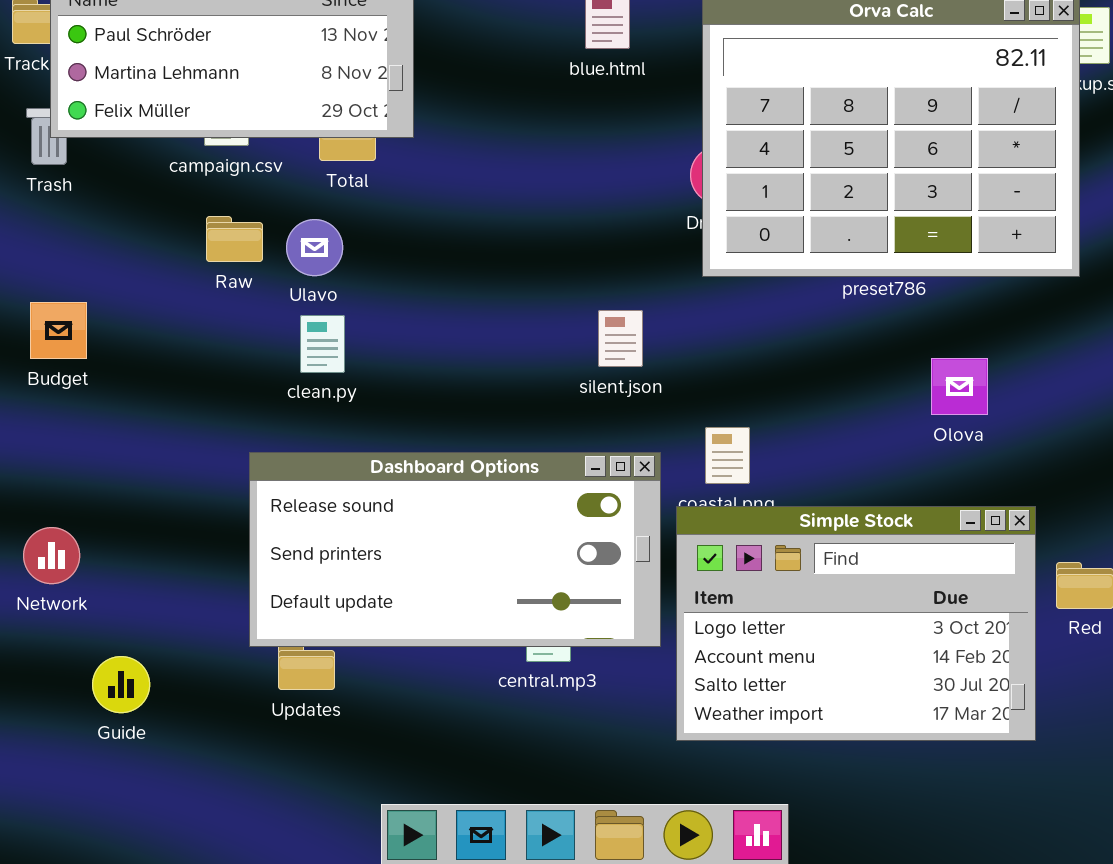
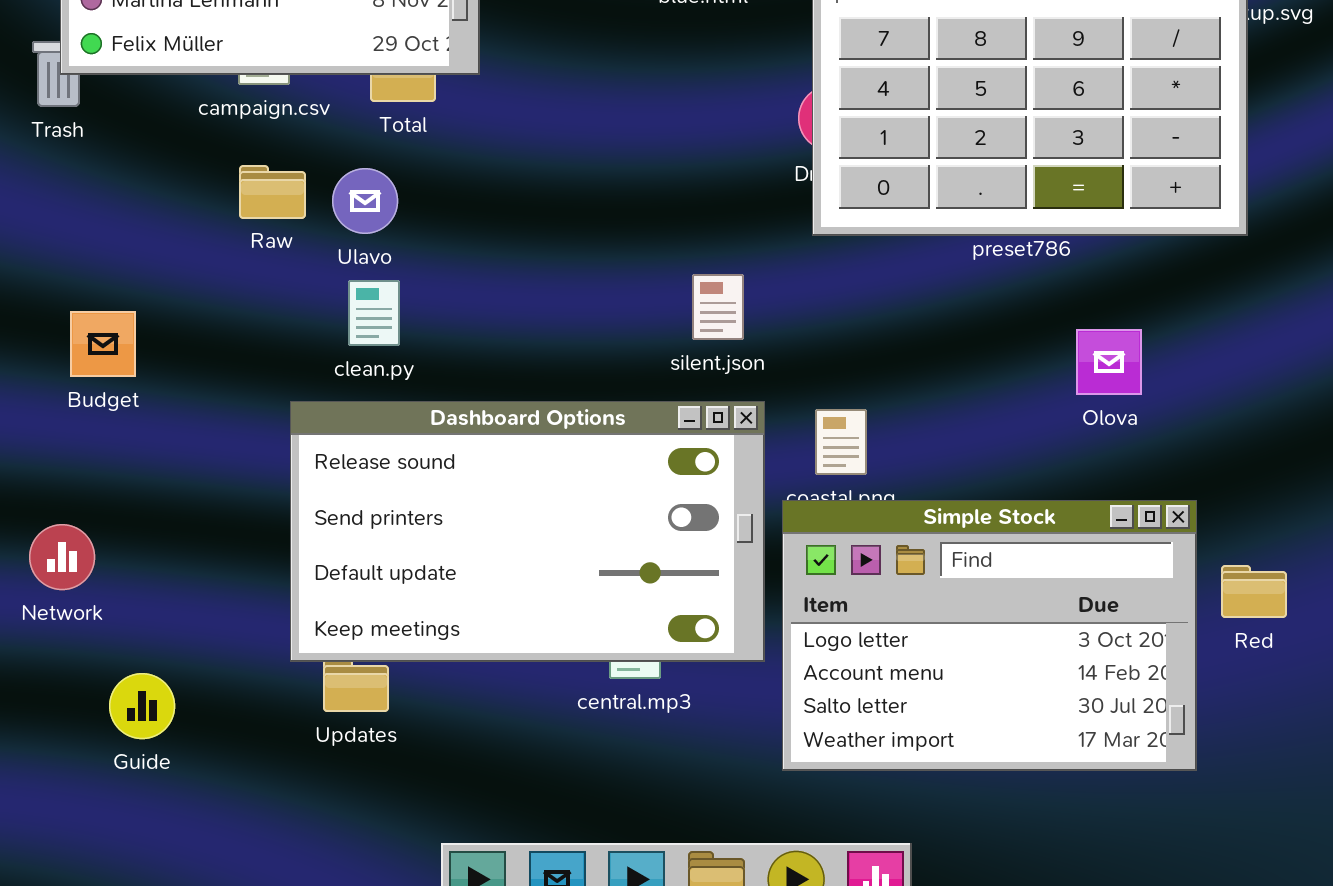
Budget: [30,302,87,359] -> [70,311,136,377], moved
Dashboard Options: [249,452,661,647] -> [290,401,765,662], resized

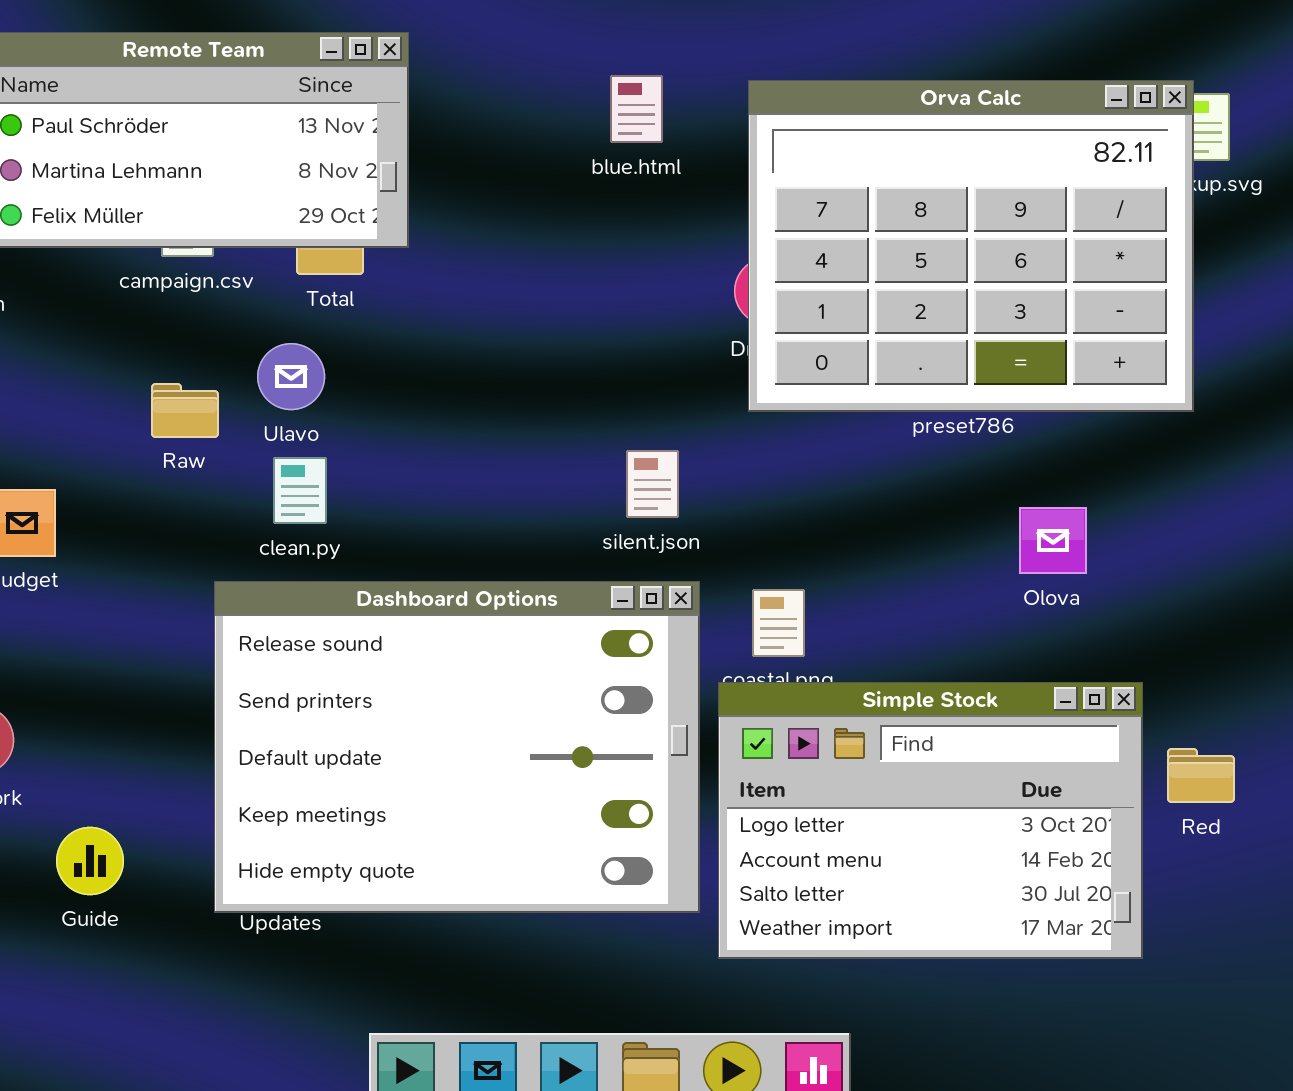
Raw: [239,165,306,219] -> [151,383,219,438], moved
Dashboard Options: [290,401,765,662] -> [214,581,700,913], resized
Guide: [109,673,175,739] -> [56,827,124,895], moved

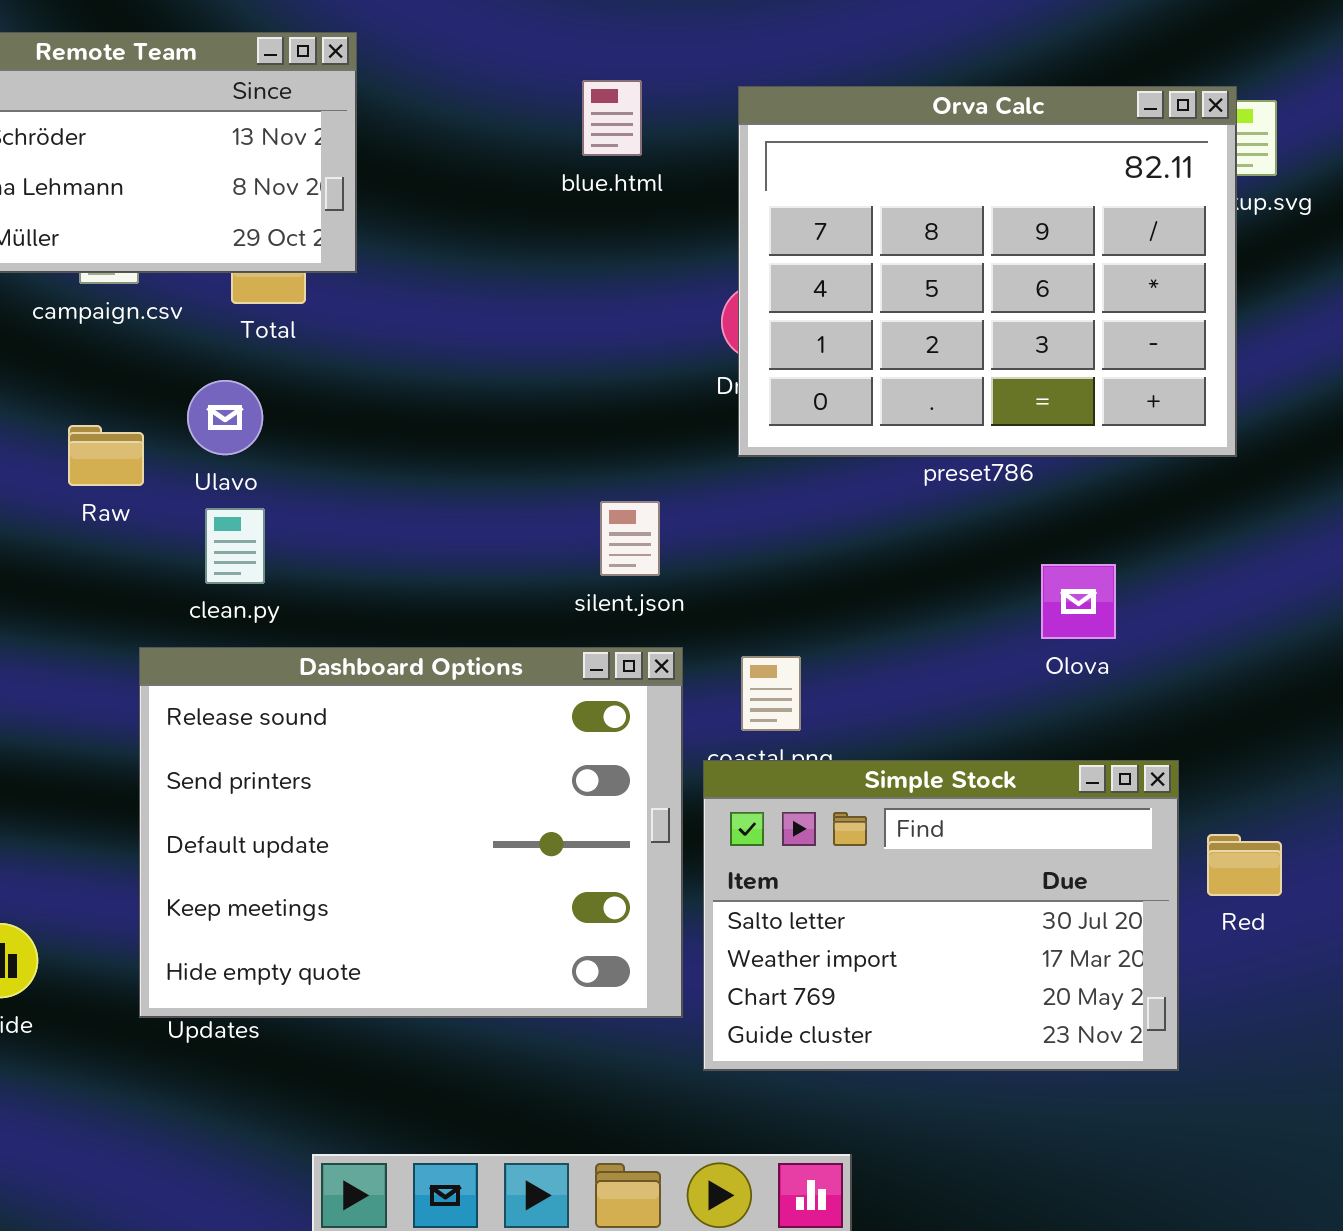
Simple Stock: [718,682,1143,959] -> [703,760,1179,1071], scrolled down 2 rows

